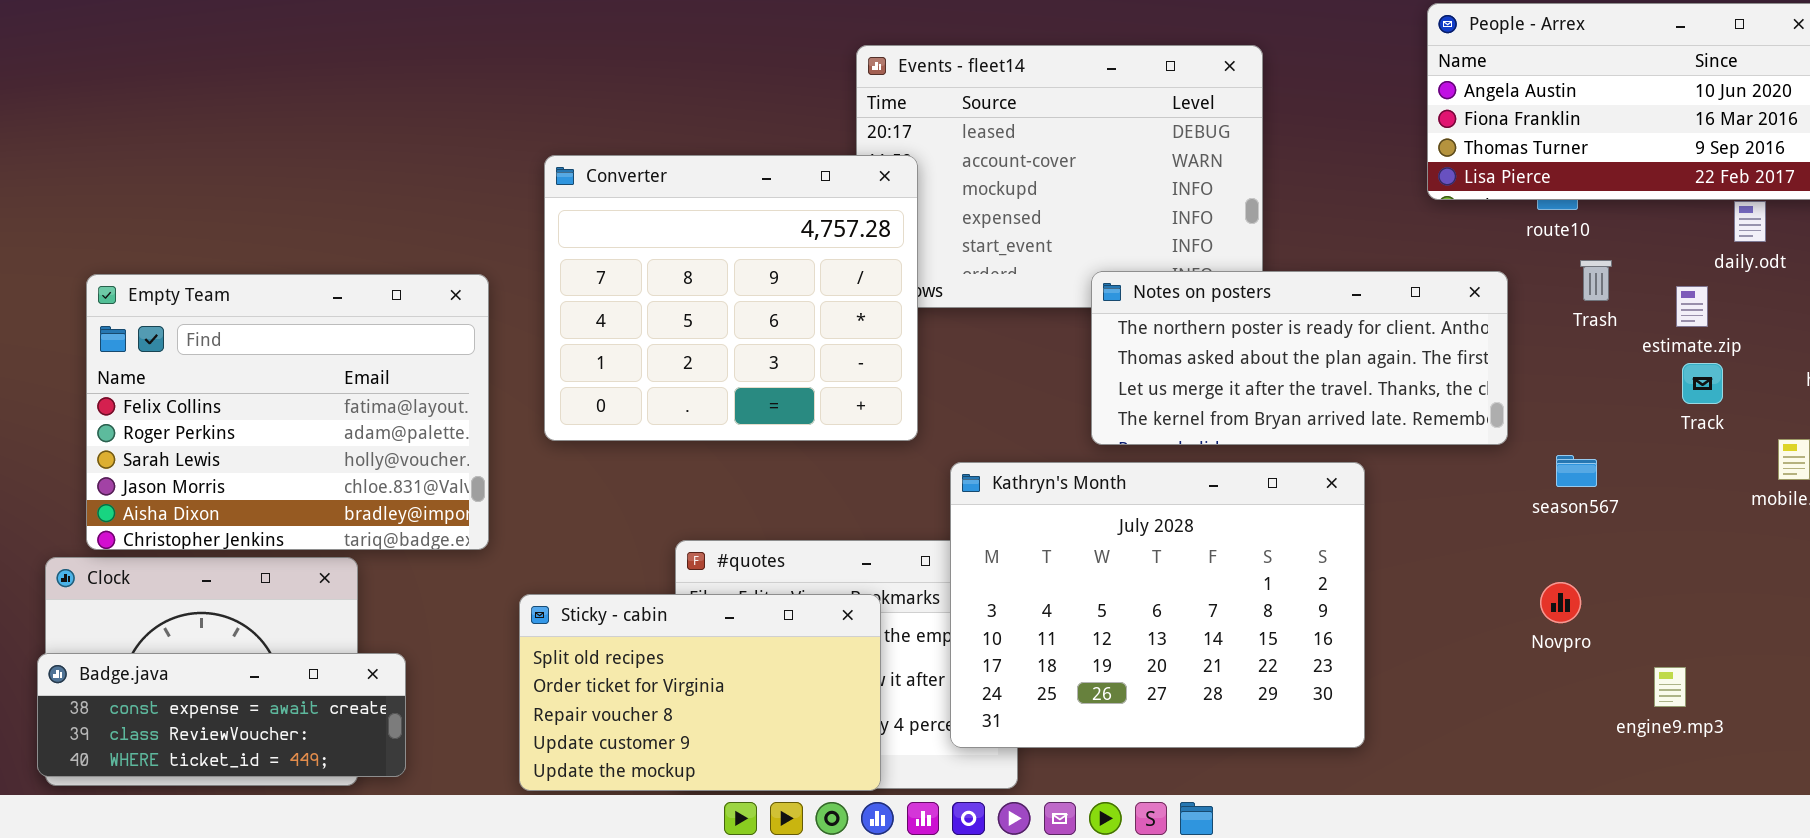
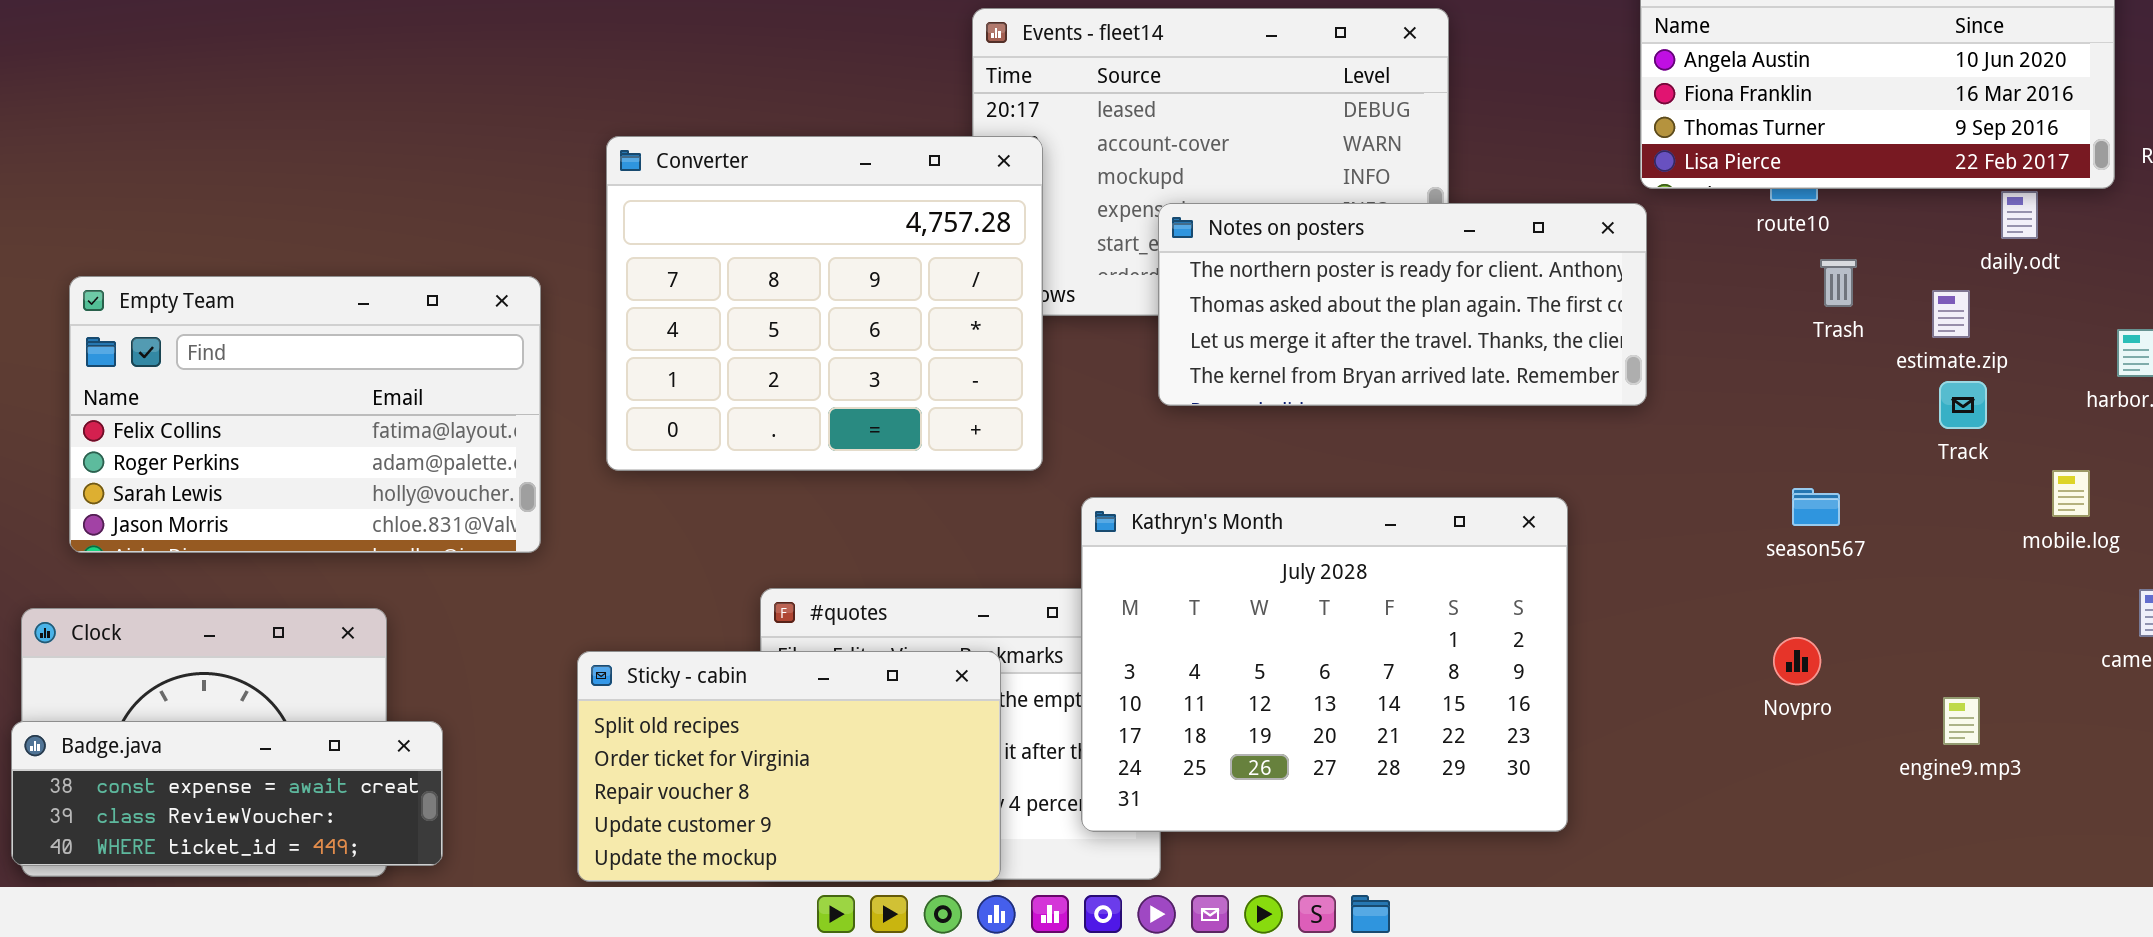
Notes on posters: [1091,271,1508,445] -> [1158,203,1647,406], moved
Empty Team: [86,274,489,550] -> [69,276,541,553], resized
engine9.mp3: [1654,667,1686,707] -> [1943,697,1980,745], moved

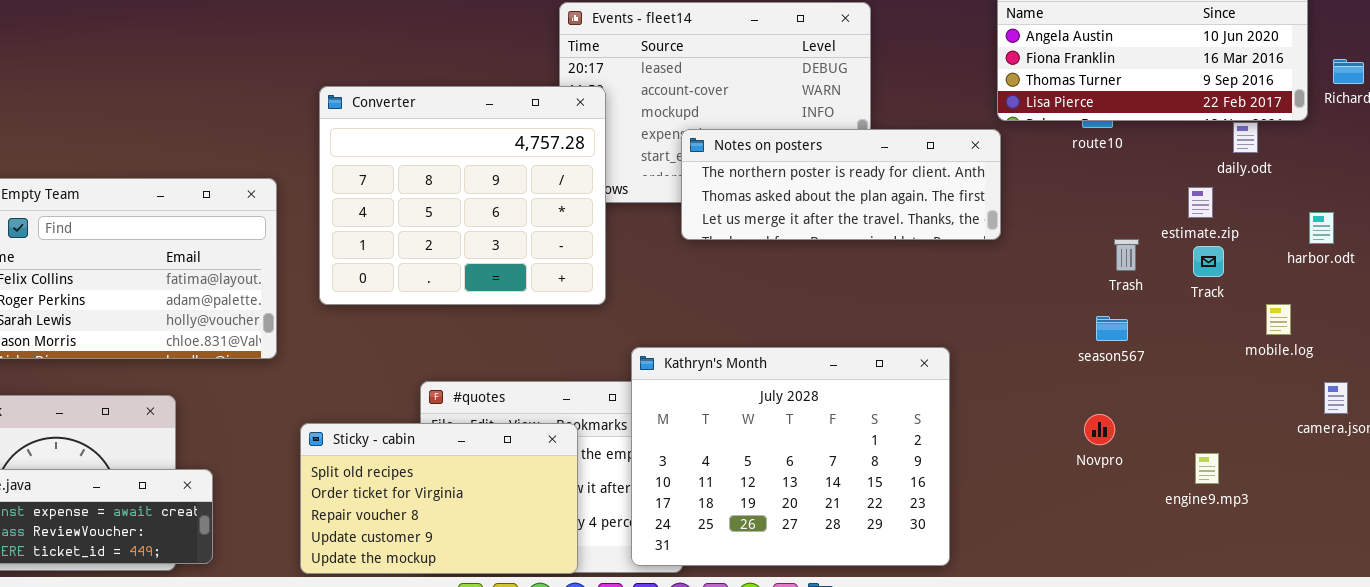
Notes on posters: [1158,203,1647,406] -> [681,129,1001,240], resized
Trash: [1820,259,1857,307] -> [1114,239,1139,271], moved
Kathryn's Month: [1081,497,1568,832] -> [631,347,950,566], moved

